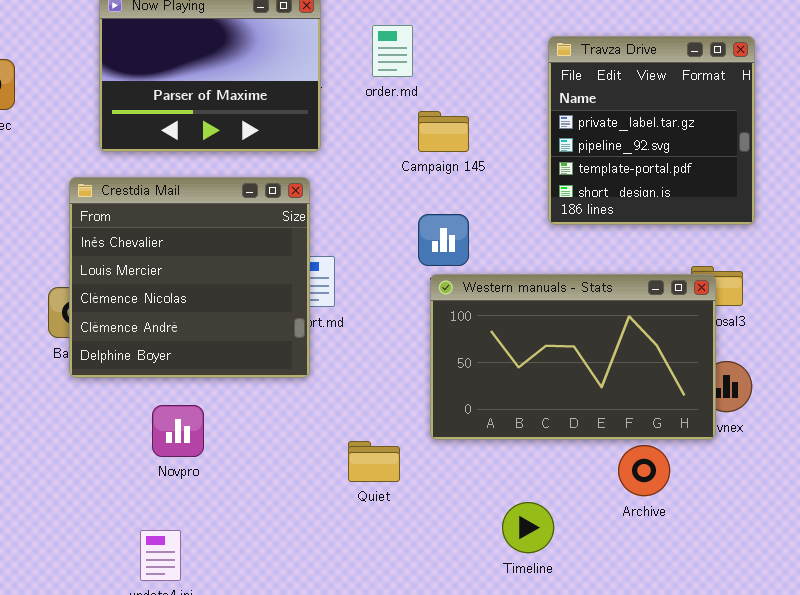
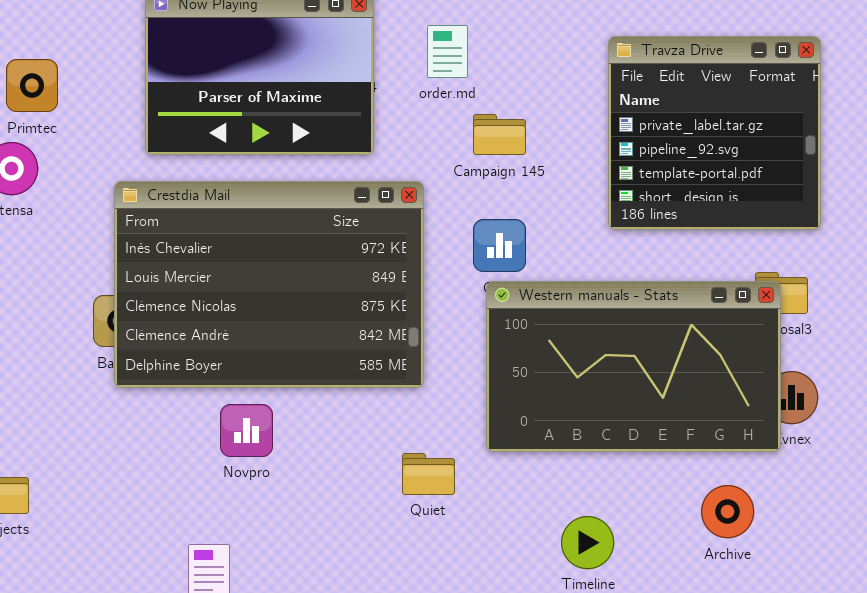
Crestdia Mail: [69,177,310,378] -> [114,181,424,388], resized
Novpro: [152,405,204,457] -> [220,404,273,457], moved
Archive: [618,445,670,496] -> [701,485,754,538], moved

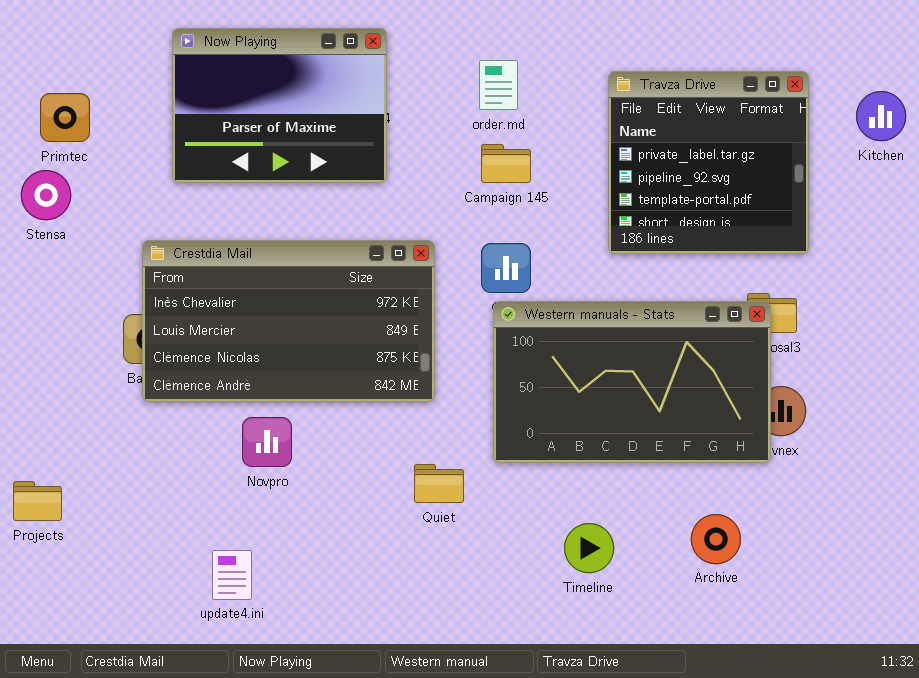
order.md: [427,25,468,78] -> [479,60,518,110], moved
Crestdia Mail: [114,181,424,388] -> [142,240,435,402], resized
Archive: [701,485,754,538] -> [691,514,741,564], moved

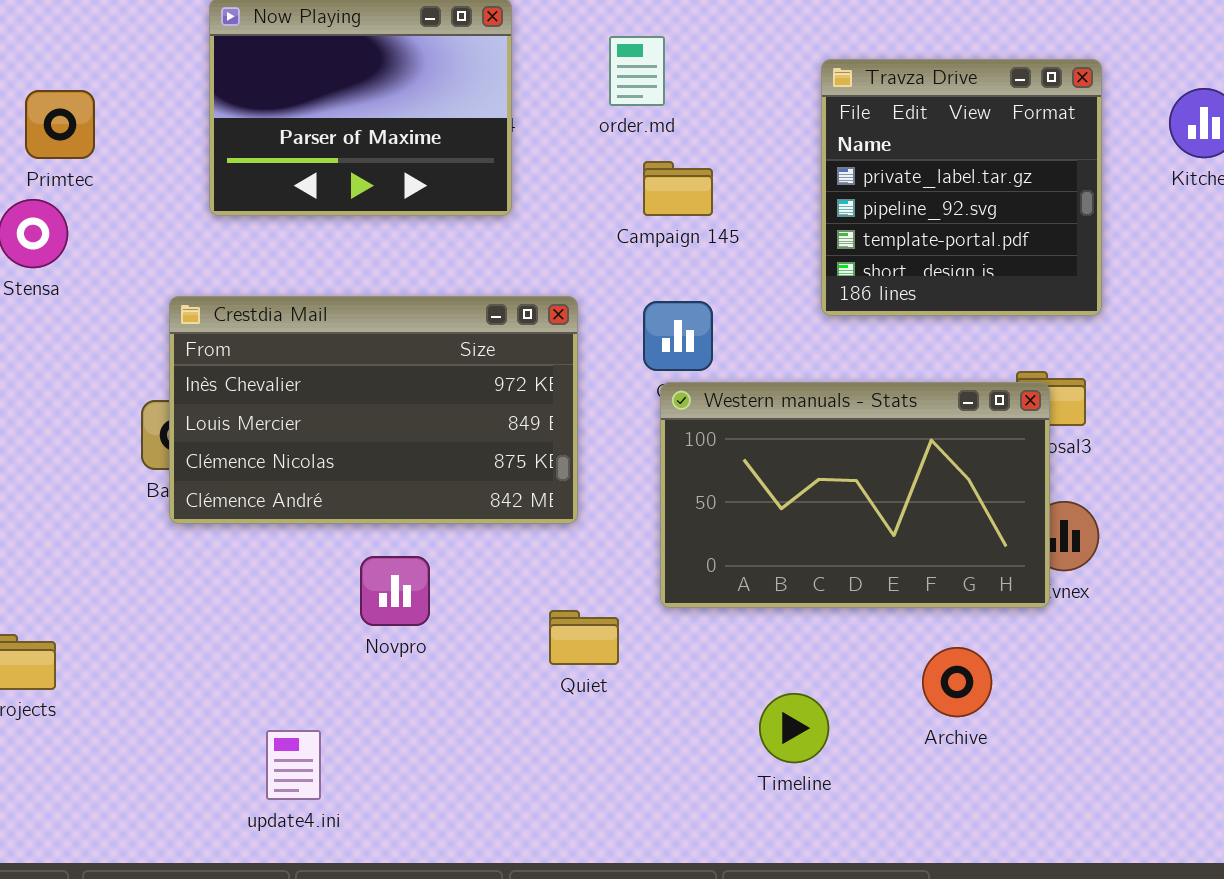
order.md: [479,60,518,110] -> [609,36,665,106], moved
Novpro: [242,417,292,467] -> [360,556,430,626], moved
Archive: [691,514,741,564] -> [922,647,992,717], moved

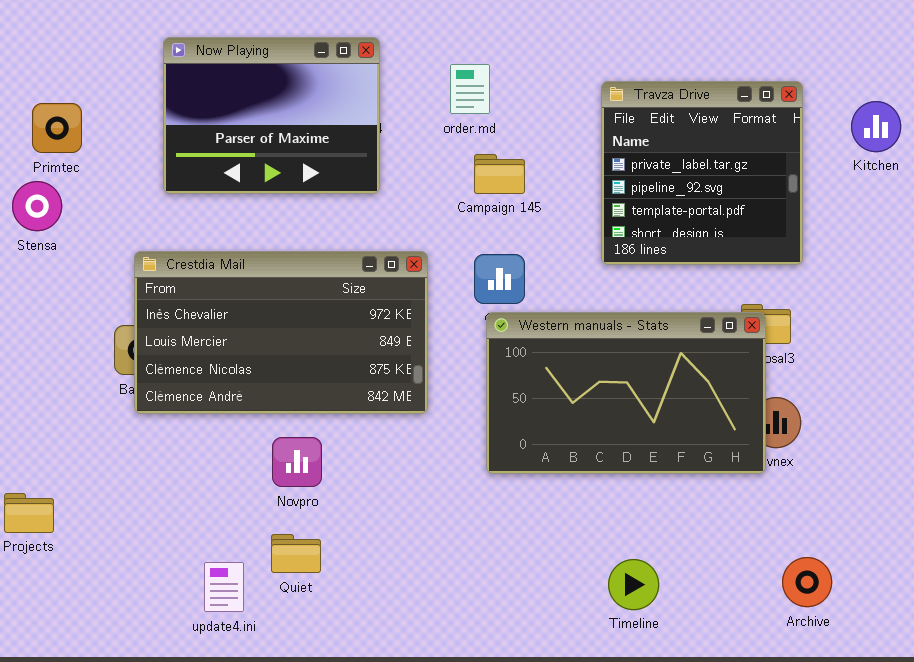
Quiet: [549,610,619,665] -> [271,534,321,573], moved
Archive: [922,647,992,717] -> [782,557,832,607], moved
Timeline: [759,693,829,763] -> [608,559,659,610], moved

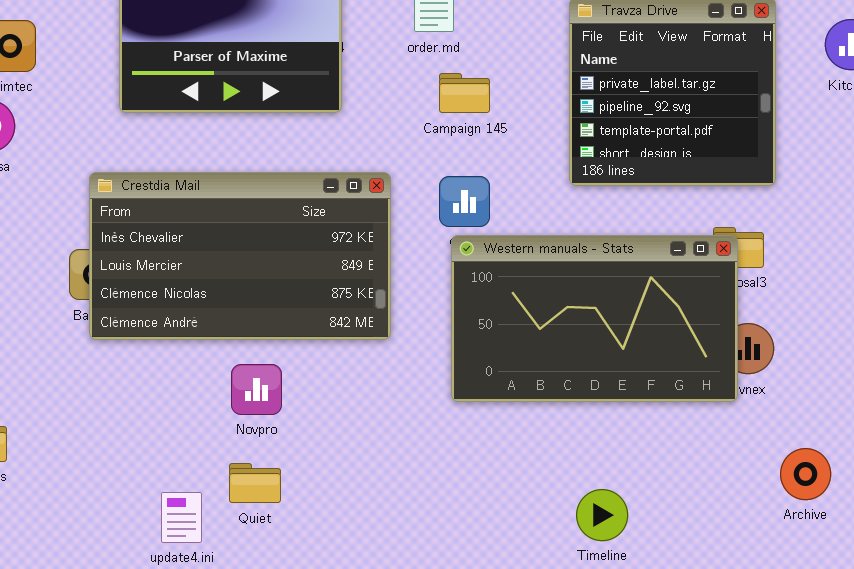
Archive: [782,557,832,607] -> [780,448,831,500], moved

